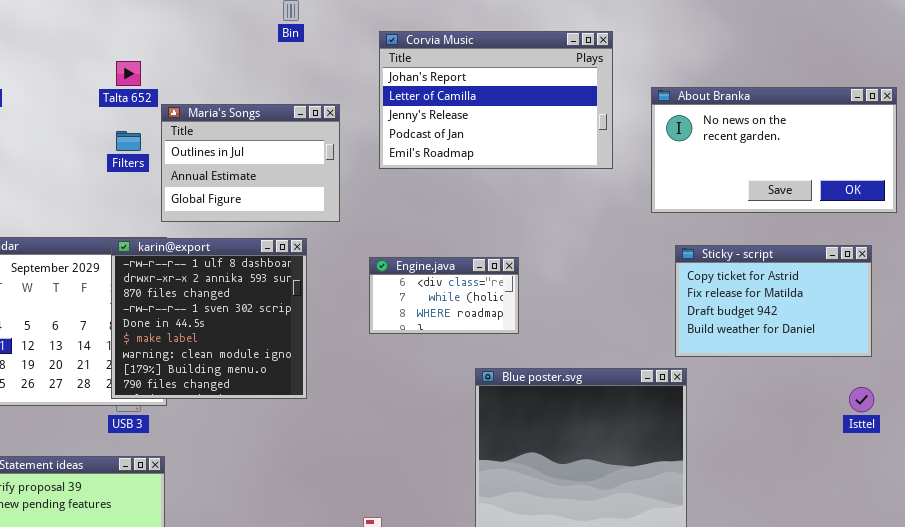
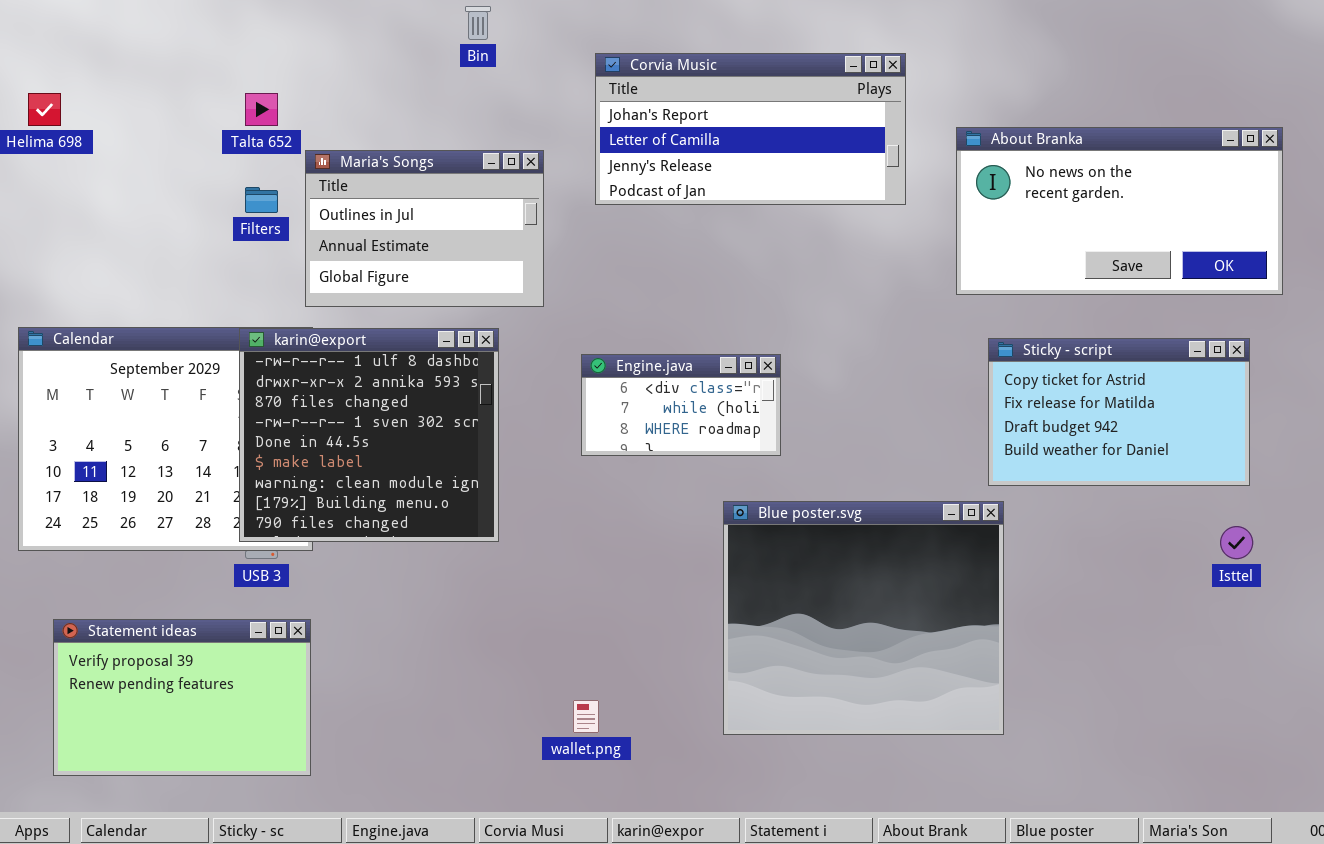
Corvia Music: [379,31,613,169] -> [595,53,906,205], resized

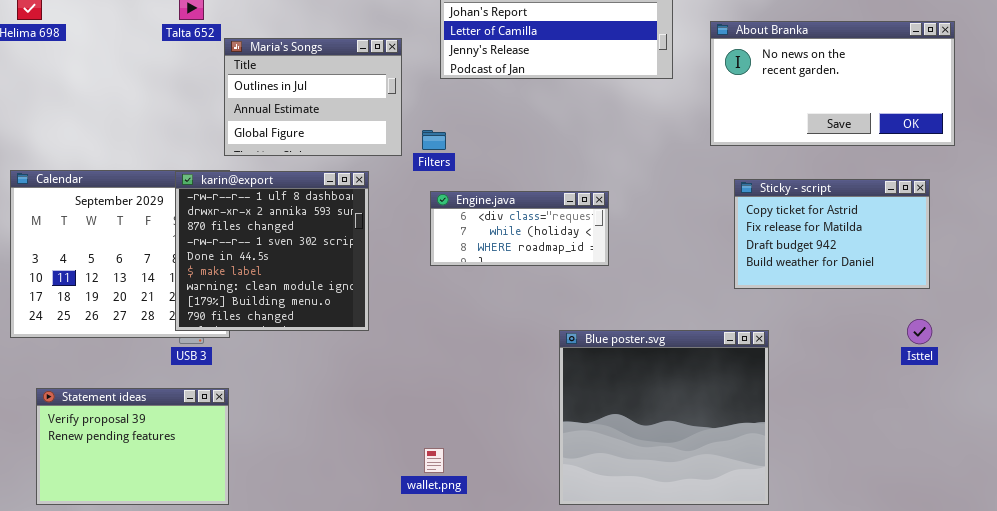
Filters: [245,187,278,213] -> [422,130,446,150], moved
Engine.java: [581,354,781,456] -> [430,191,609,266], resized
Blue poster.svg: [723,501,1004,735] -> [559,330,769,505], moved

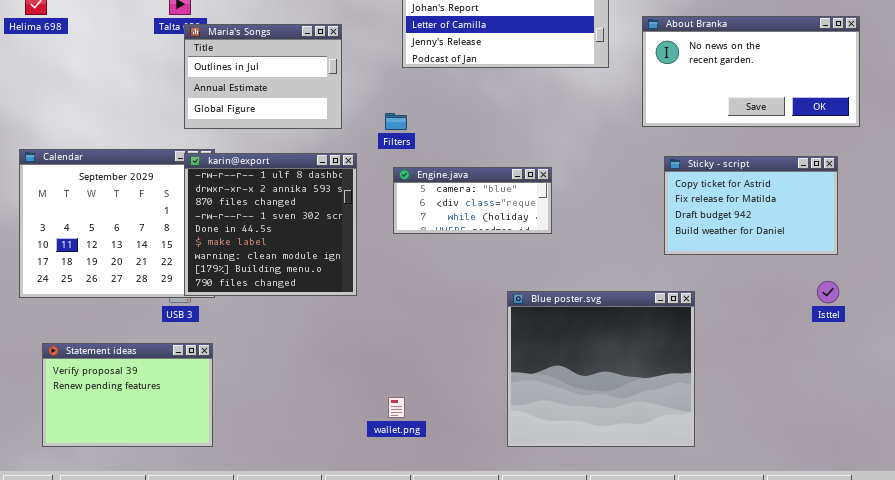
Maria's Songs: [224,38,402,156] -> [184,24,342,129], moved
karin@export: [175,171,369,331] -> [184,153,357,296], moved
Engine.java: [430,191,609,266] -> [393,167,552,234], scrolled up 1 row

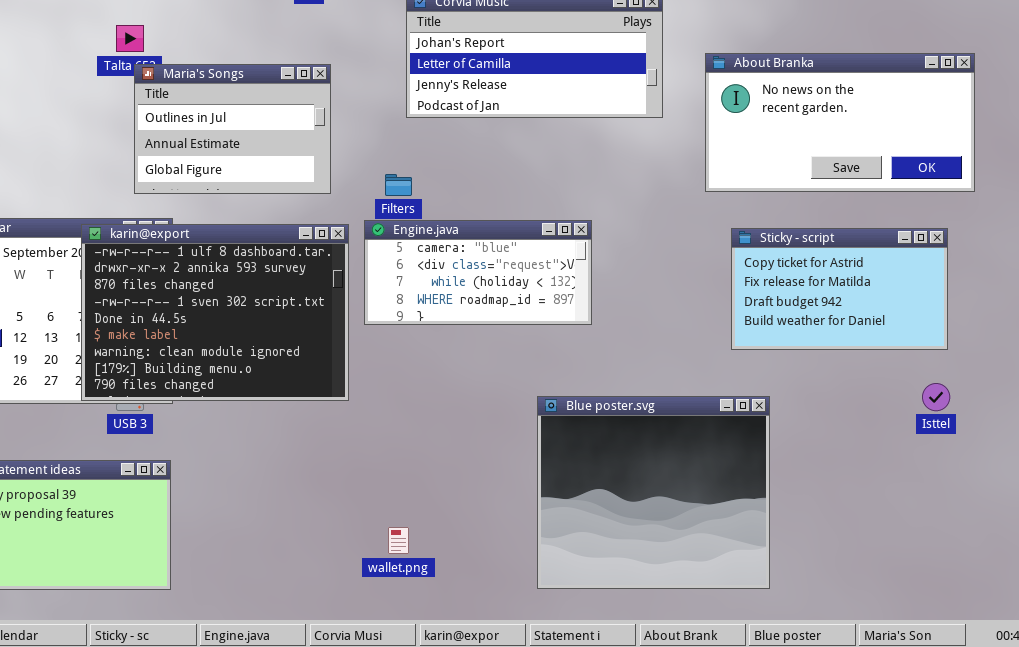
karin@export: [184,153,357,296] -> [81,224,349,401], resized
Engine.java: [393,167,552,234] -> [364,220,592,325], resized

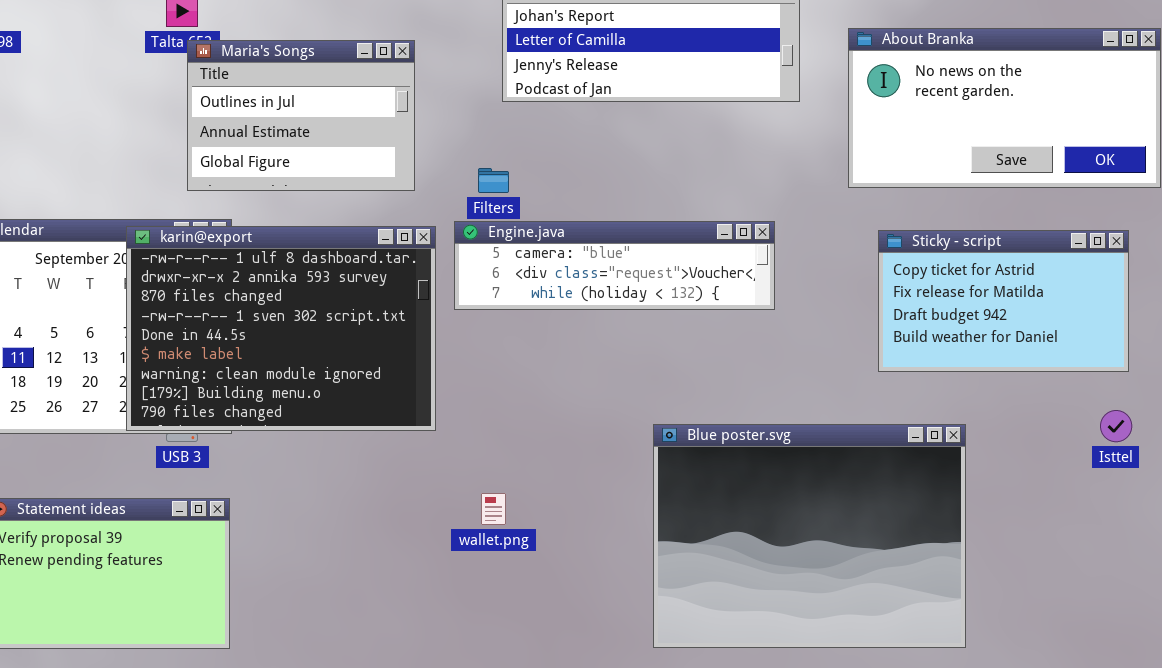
Engine.java: [364,220,592,325] -> [454,221,775,310], resized
Blue poster.svg: [537,396,770,589] -> [653,424,966,648], resized
wallet.png: [388,527,409,554] -> [481,493,506,525], moved

